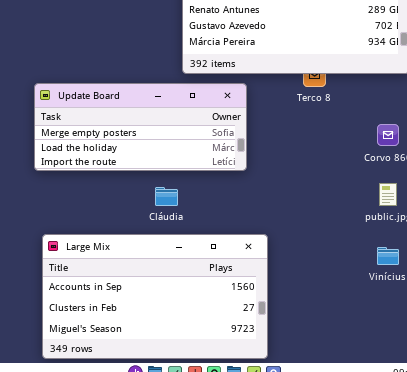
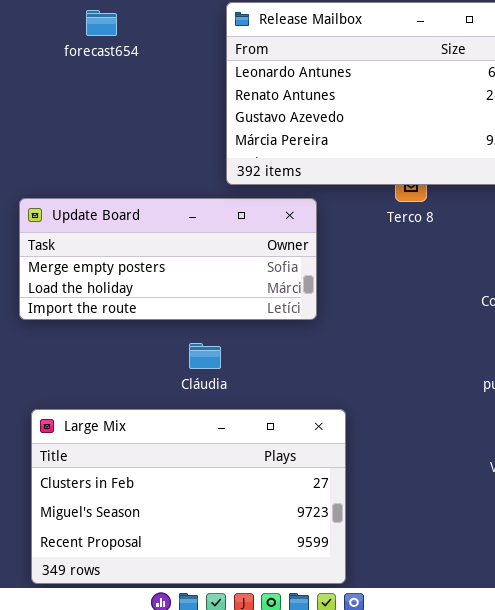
Large Mix: [42,234,268,359] -> [31,409,346,584], scrolled down 1 row

